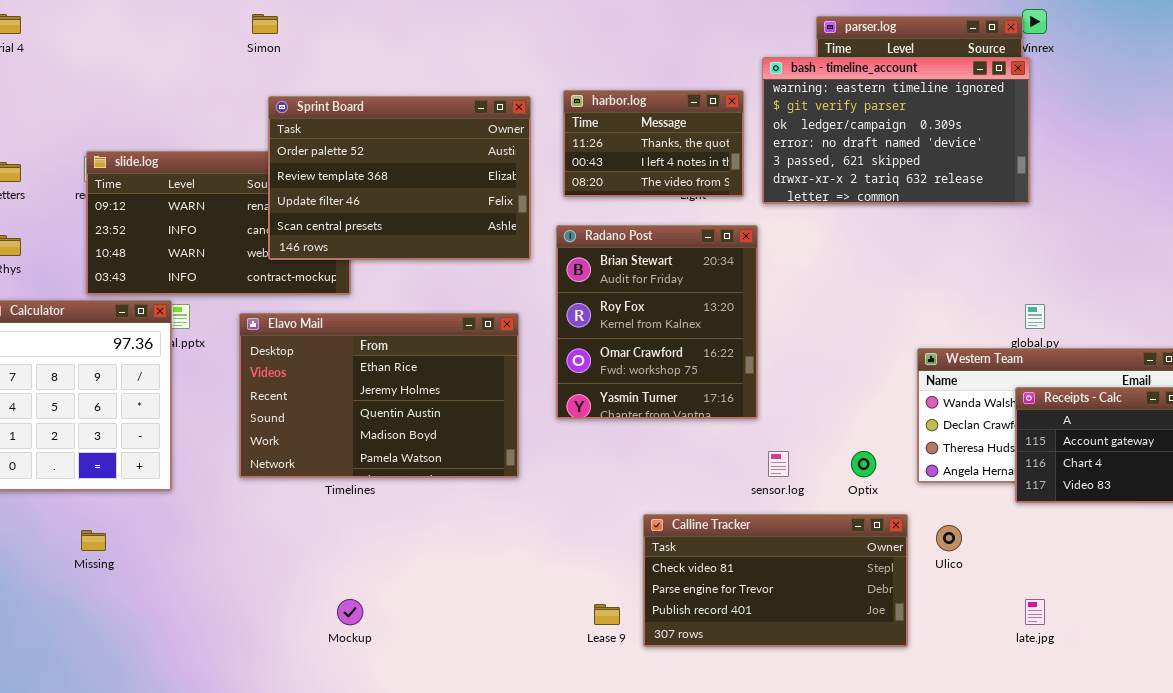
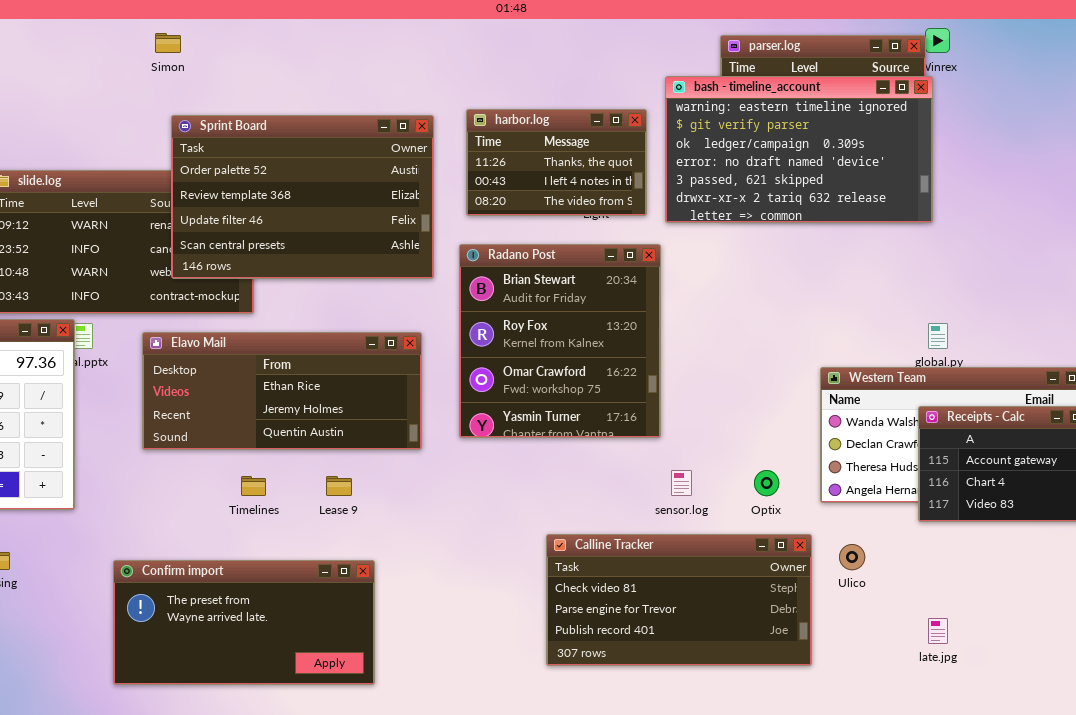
Elavo Mail: [239,313,519,478] -> [142,332,422,450], resized
Confirm import: none -> [113,560,375,685], opened
Lease 9: [594,604,620,625] -> [326,476,352,496], moved

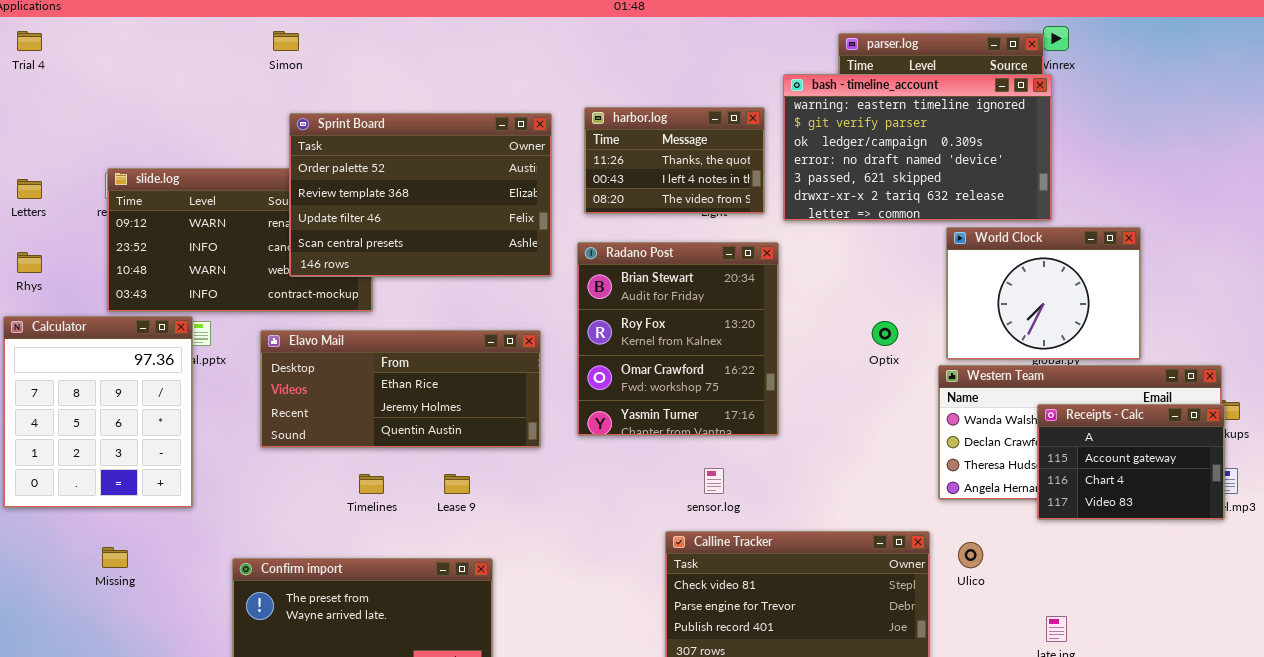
World Clock: none -> [946,227,1141,360], opened
sensor.log: [671,470,692,496] -> [704,468,724,494], moved
Optix: [754,470,779,496] -> [872,321,898,346], moved

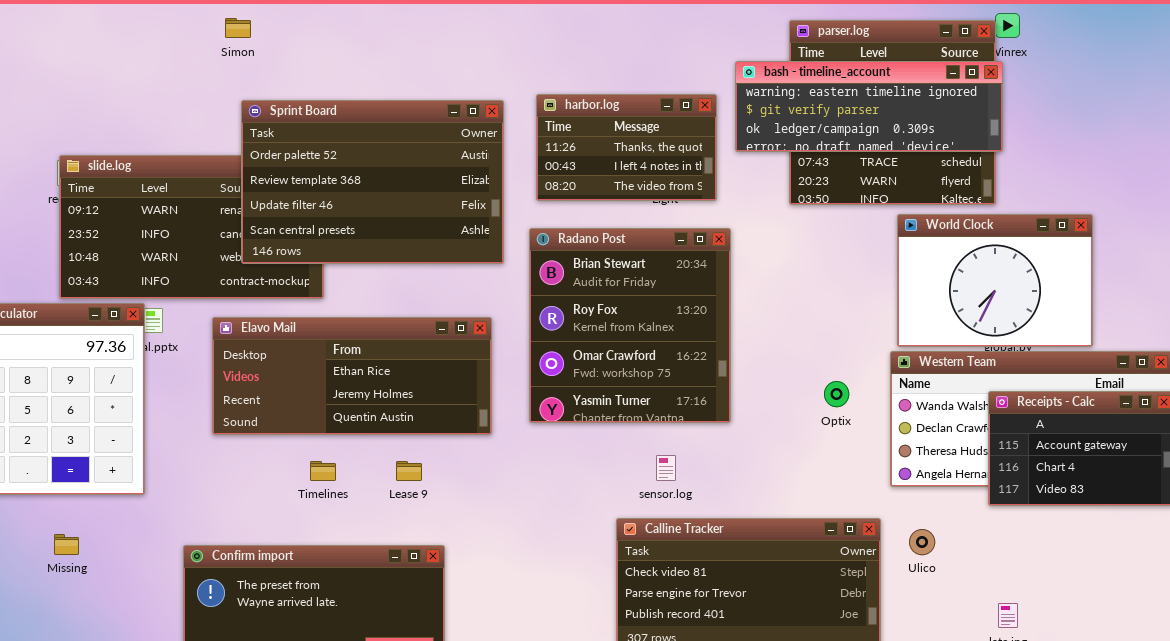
bash - timeline_account: [783,74,1052,221] -> [735,61,1003,152], resized
Optix: [872,321,898,346] -> [824,381,849,407], moved

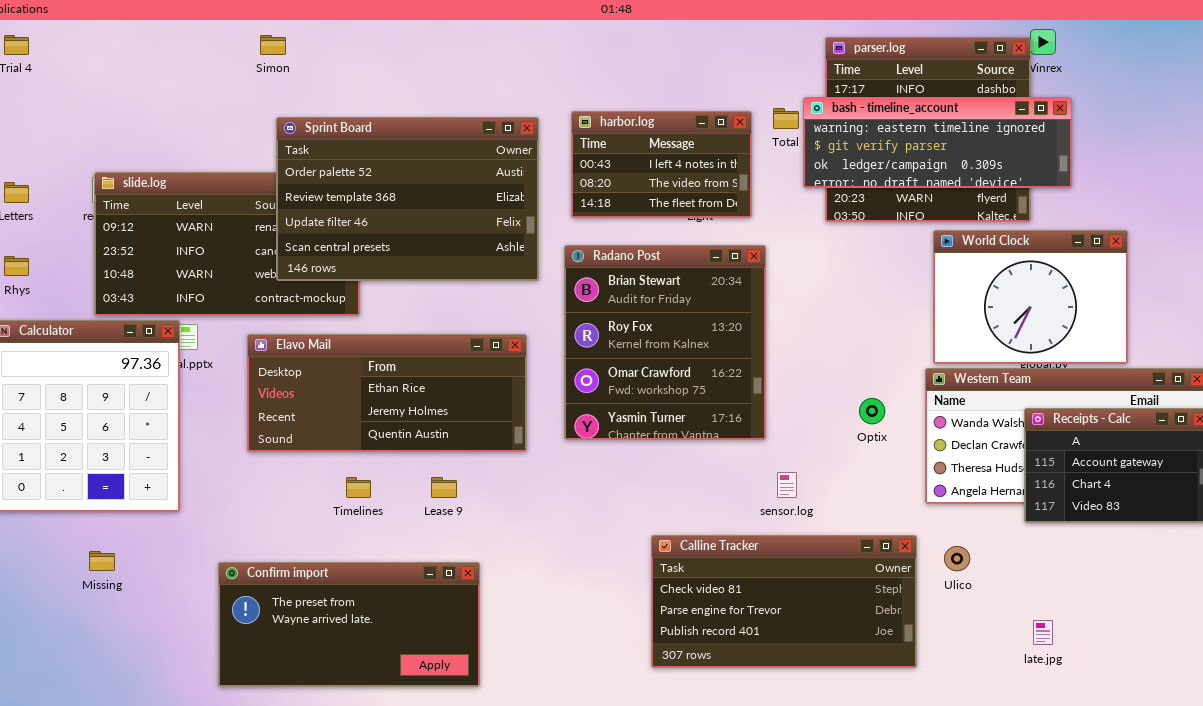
bash - timeline_account: [735,61,1003,152] -> [803,97,1072,188], moved
harbor.log: [536,94,717,201] -> [571,111,752,218], scrolled down 1 row
sensor.log: [656,455,676,481] -> [777,472,797,498], moved

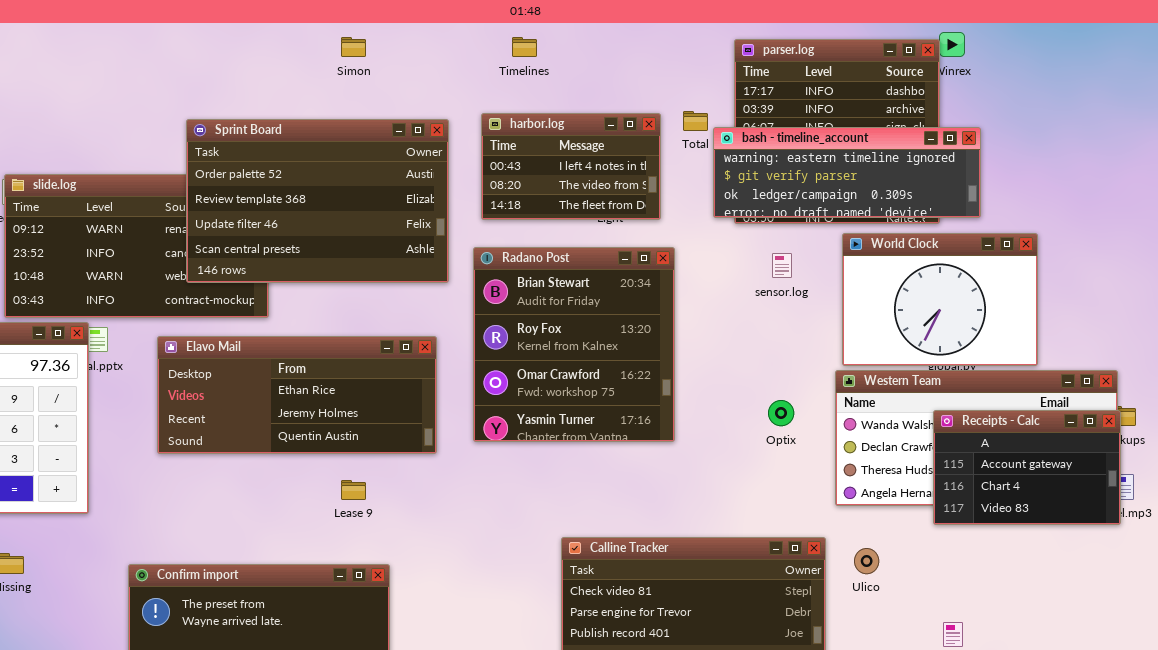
Simon: [260,35,286,55] -> [341,37,366,57], moved
bash - timeline_account: [803,97,1072,188] -> [713,127,981,218], moved
sensor.log: [777,472,797,498] -> [772,253,792,278], moved
Timelines: [346,477,371,498] -> [512,37,537,57], moved

